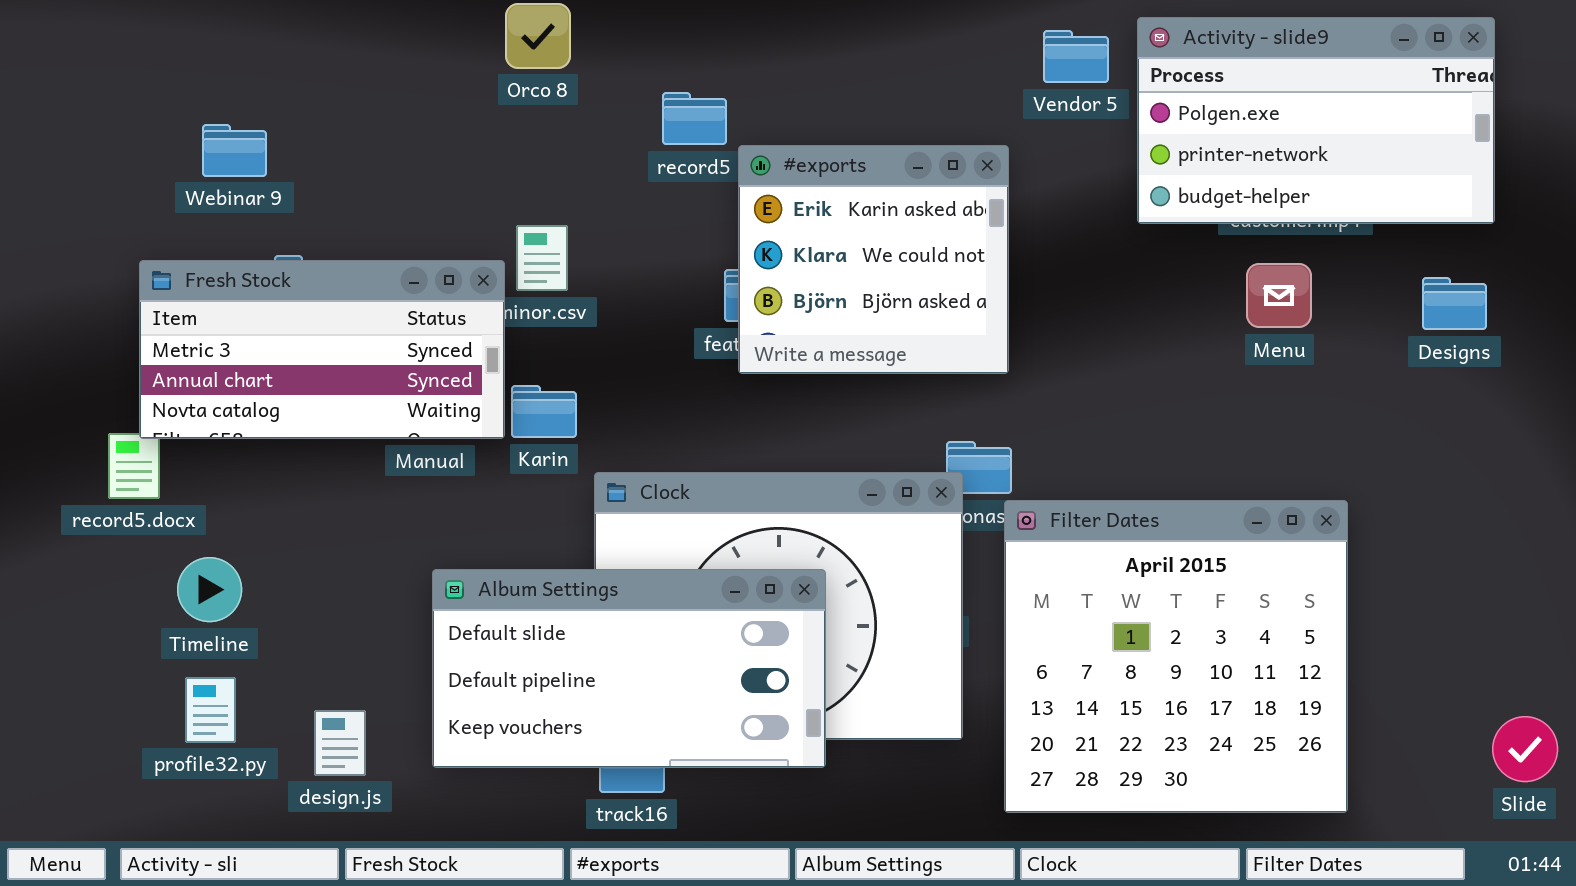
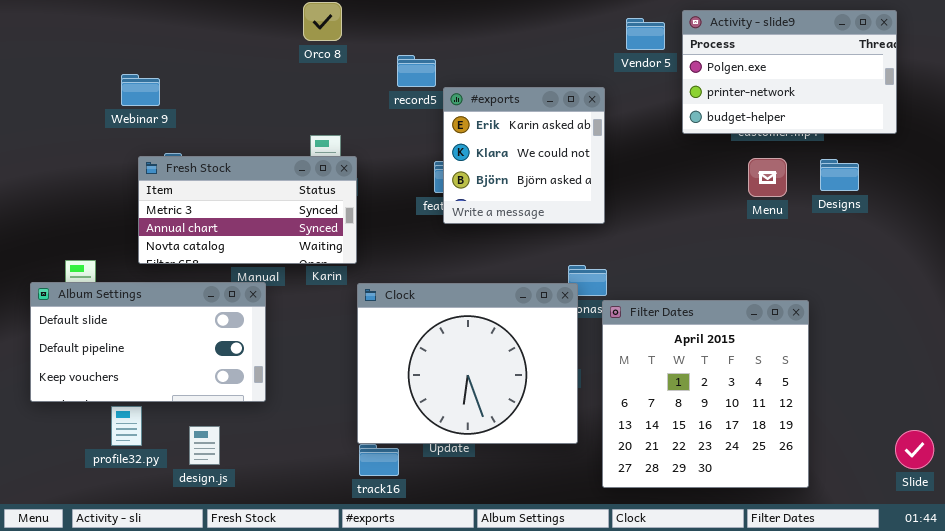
Fresh Stock: [139,260,505,439] -> [138,156,357,264], moved
Designs: [1422,277,1487,330] -> [820,159,859,191], moved
Album Settings: [432,569,826,768] -> [30,282,266,402], moved

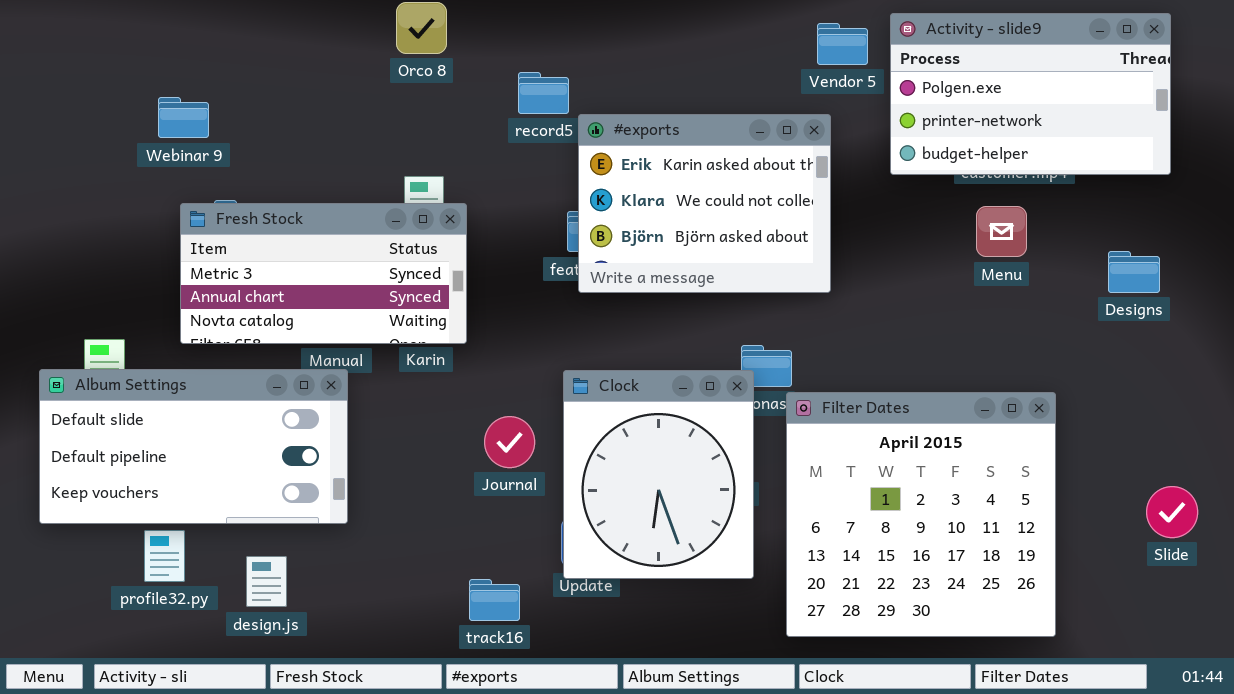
#exports: [443,87,605,224] -> [578,114,831,293], resized
Designs: [820,159,859,191] -> [1108,251,1160,293], moved
Clock: [357,283,578,444] -> [563,370,754,579], resized
Slide: [895,430,934,469] -> [1146,486,1198,538], moved

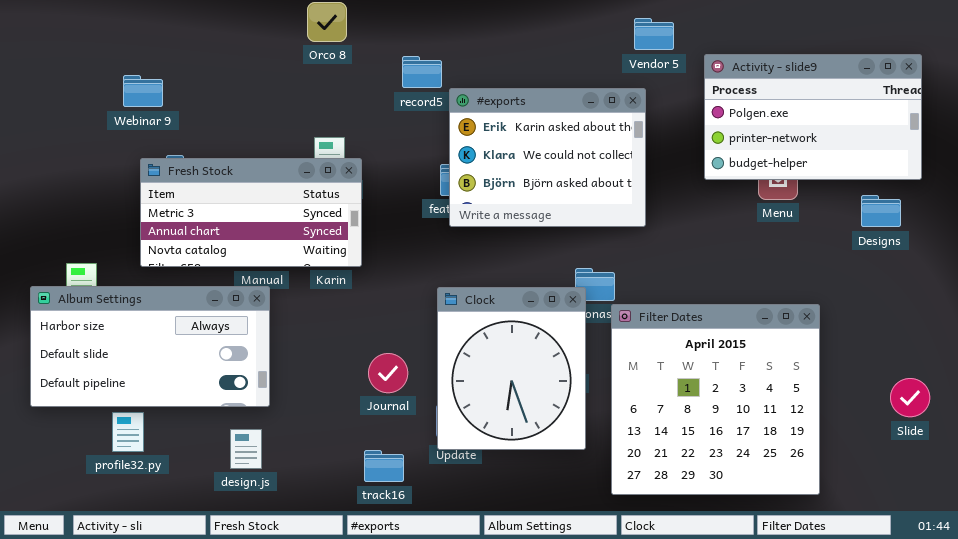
Activity - slide9: [890,13,1171,175] -> [704,54,922,180], moved
Album Settings: [39,369,348,524] -> [30,286,270,407], scrolled up 1 row
Journal: [484,416,535,468] -> [368,353,408,393], moved
design.js: [246,556,287,607] -> [230,429,262,469], moved

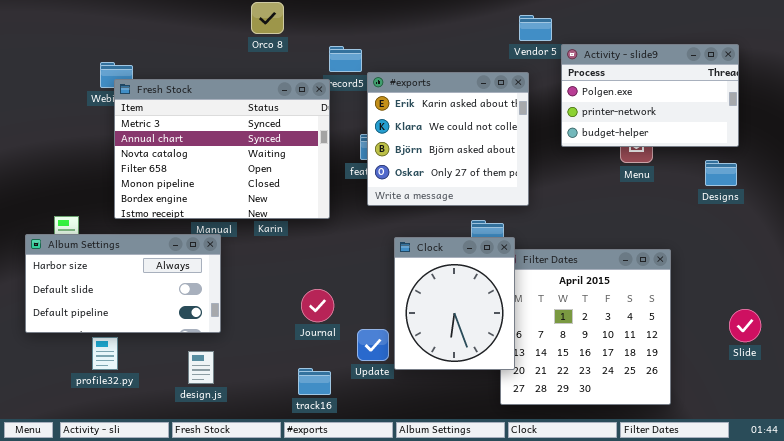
Activity - slide9: [704,54,922,180] -> [561,44,739,147], moved
#exports: [449,88,646,227] -> [367,72,529,206], resized
Fresh Stock: [140,158,362,267] -> [114,79,330,219], resized
Clock: [437,287,586,450] -> [394,237,515,370], moved

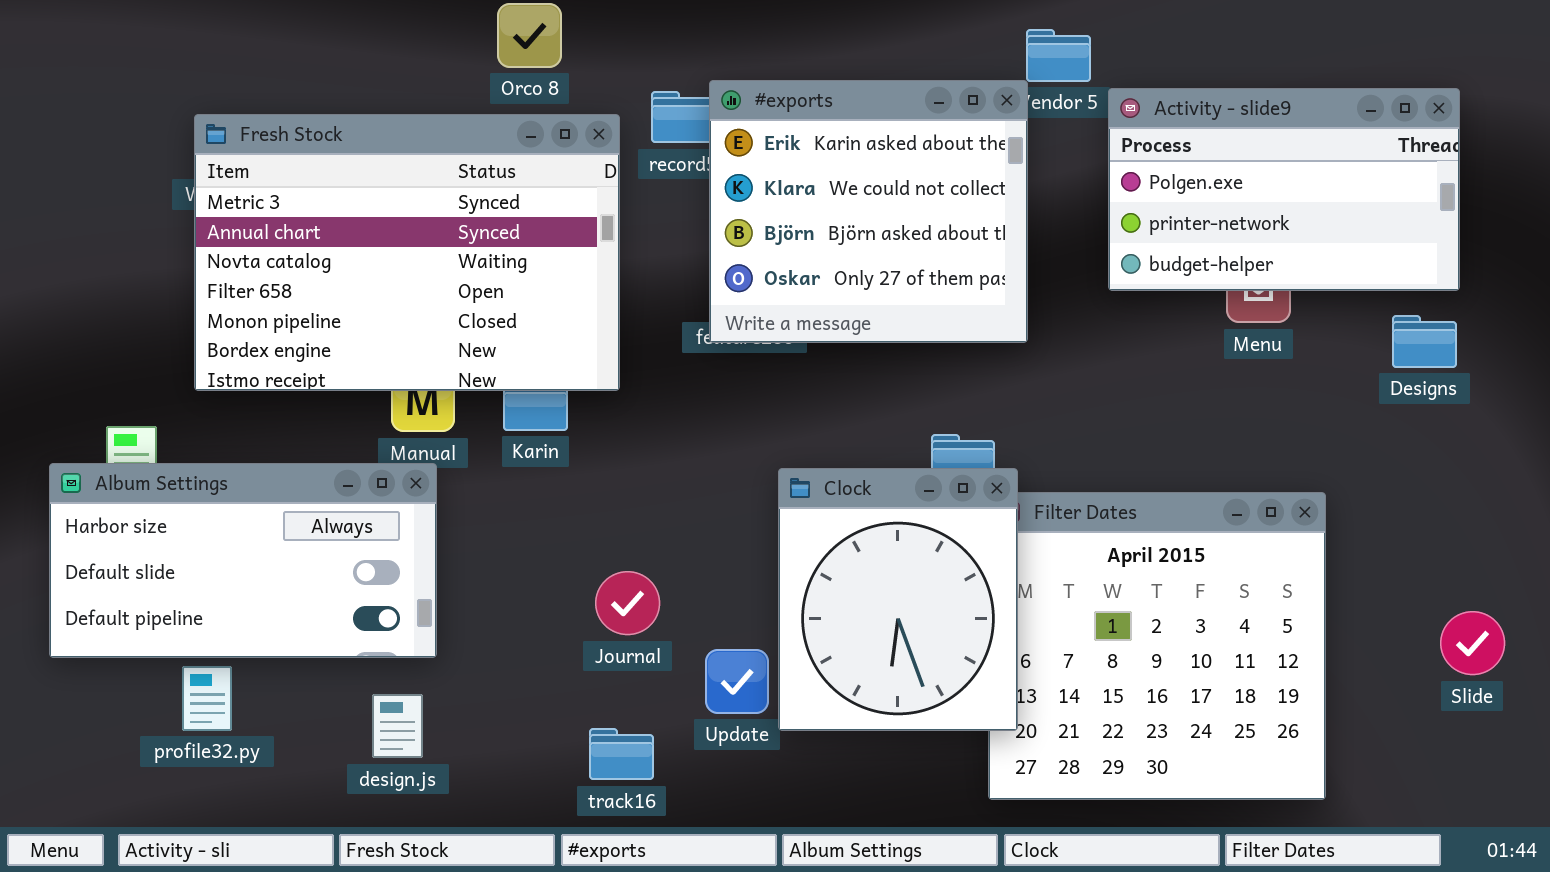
#exports: [367,72,529,206] -> [709,80,1028,343], moved
Fresh Stock: [114,79,330,219] -> [194,114,620,391], moved

